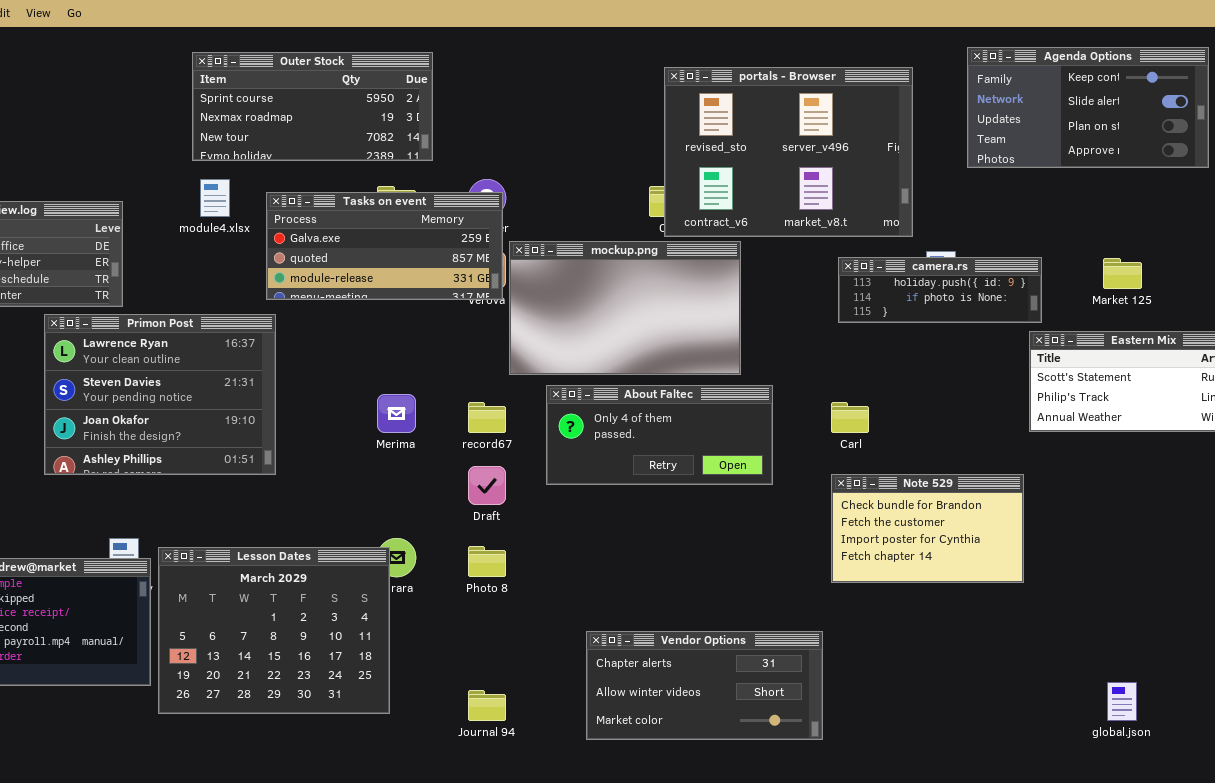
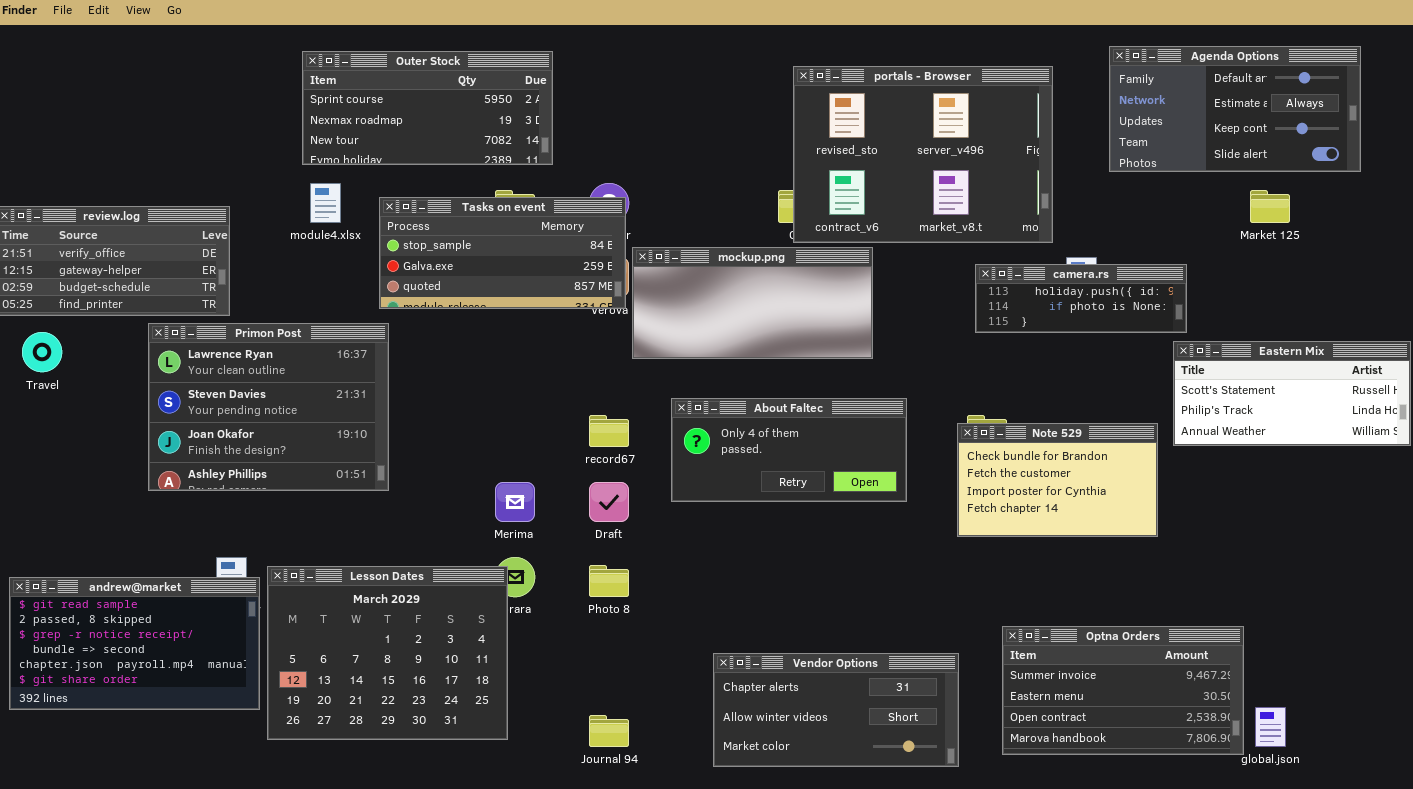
Agenda Options: [967,47,1209,168] -> [1109,46,1361,172], scrolled up 2 rows
Tasks on event: [266,192,503,300] -> [379,197,626,309], scrolled up 1 row
mockup.png: [509,241,741,375] -> [632,247,873,359], resized
Market 125: [1103,258,1142,289] -> [1250,190,1290,223], moved
Merima: [377,394,416,433] -> [495,482,535,522], moved
Note 529: [831,474,1024,583] -> [957,423,1158,537], moved
Optna Orders: none -> [1002,626,1244,755], opened

